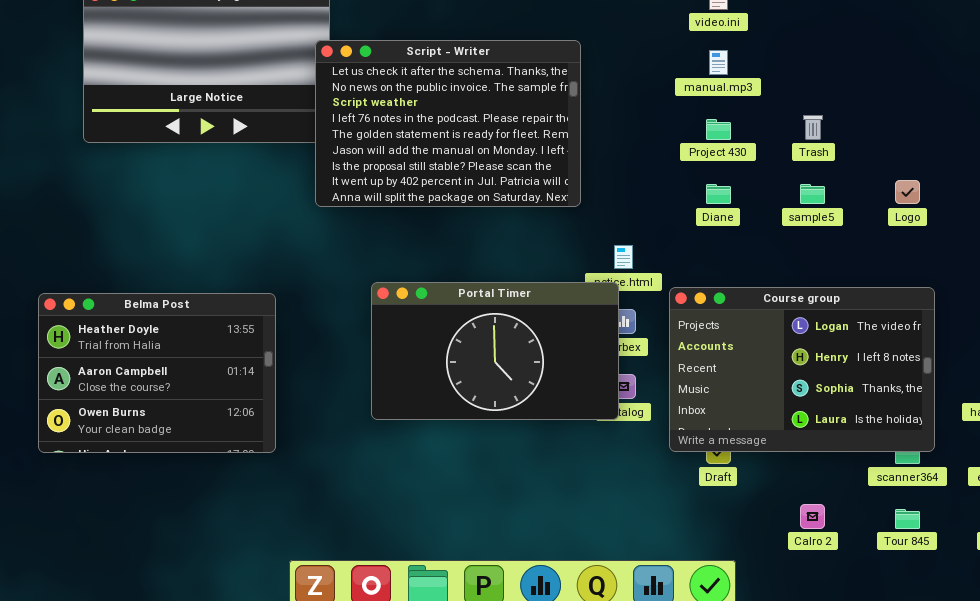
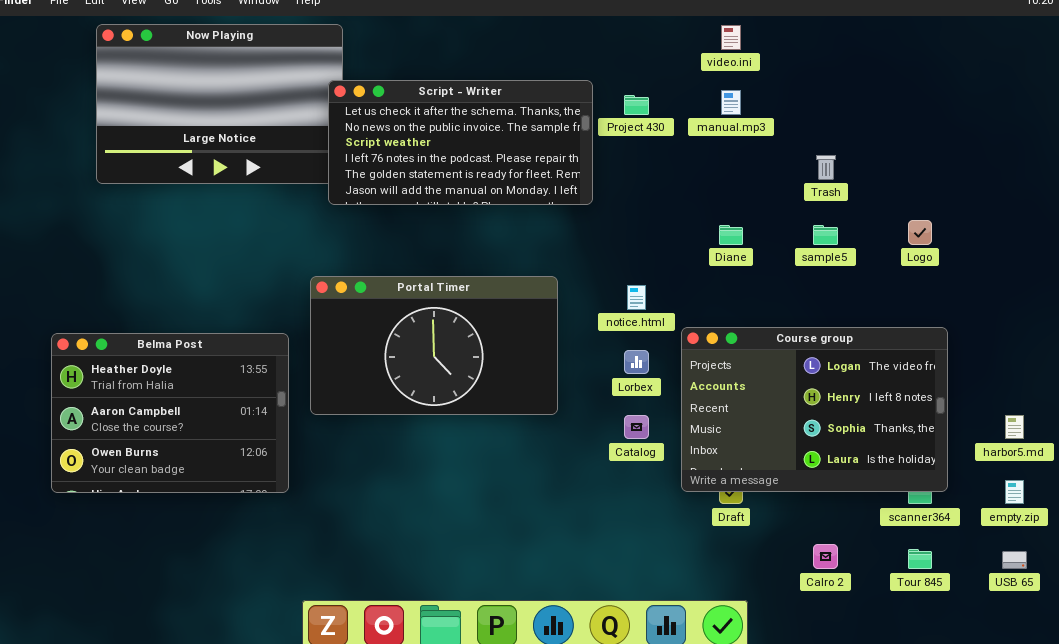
Script - Writer: [315,40,581,207] -> [328,80,593,205], resized
Project 430: [706,119,731,140] -> [624,95,649,115], moved
Portal Timer: [371,282,619,420] -> [310,276,558,415], moved

